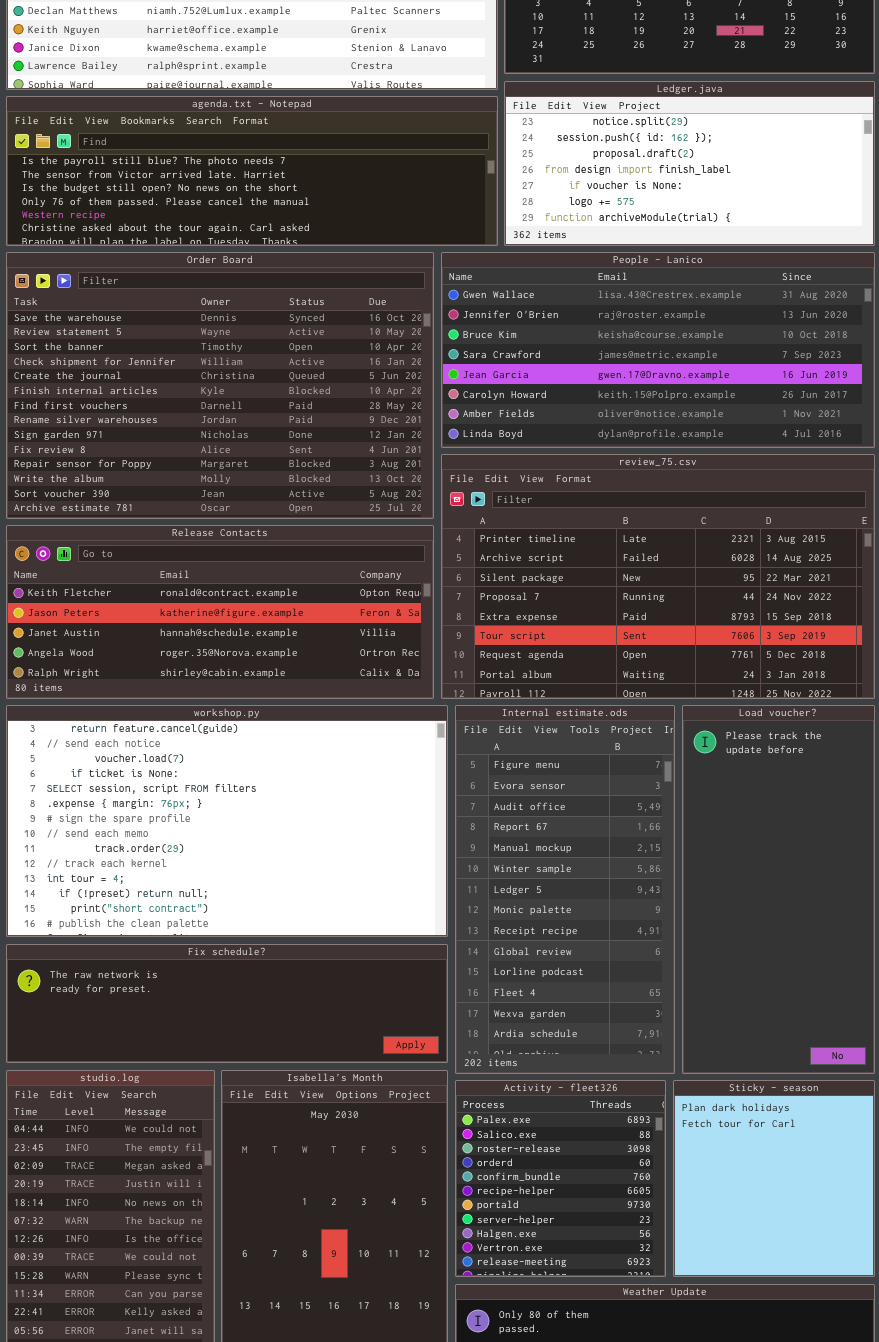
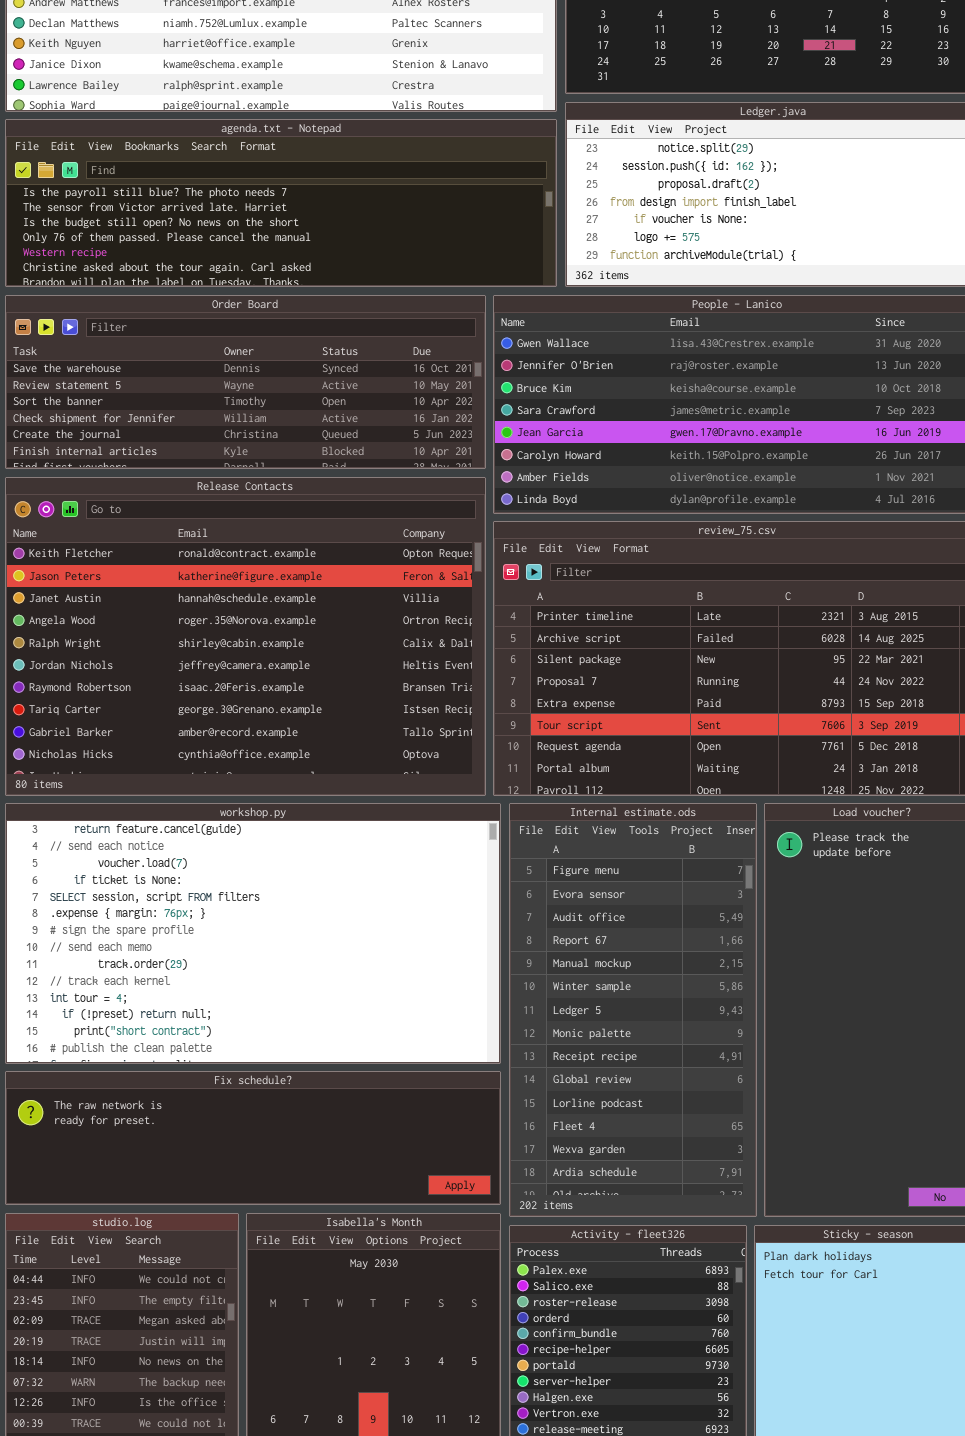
Order Board: [6,252,434,519] -> [5,295,486,469], resized
Release Contacts: [6,525,434,699] -> [5,477,486,796], resized

